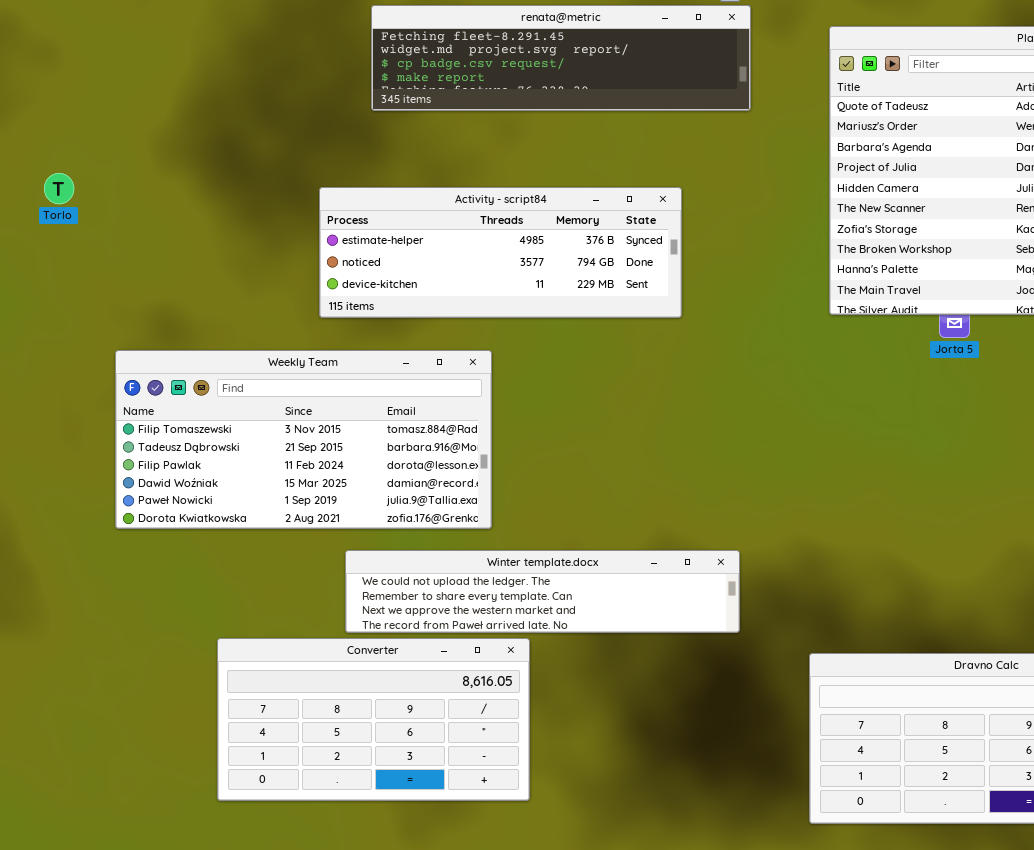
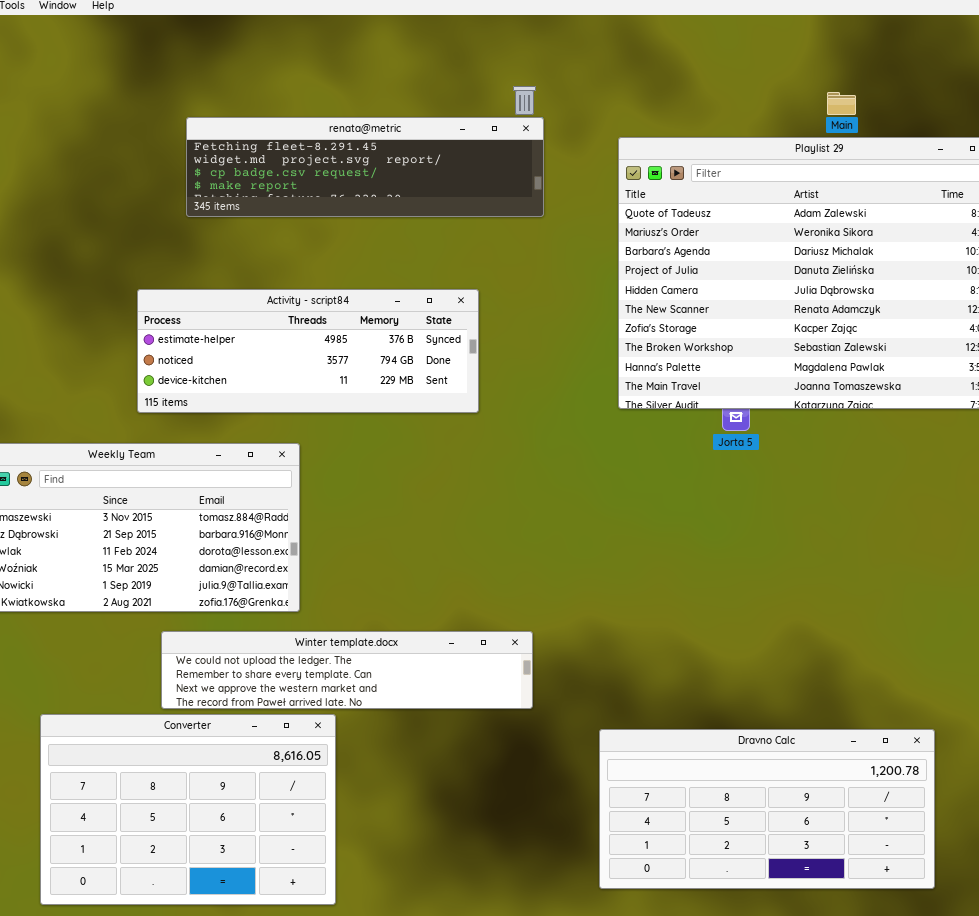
Converter: [217,638,530,801] -> [40,714,336,905], resized

